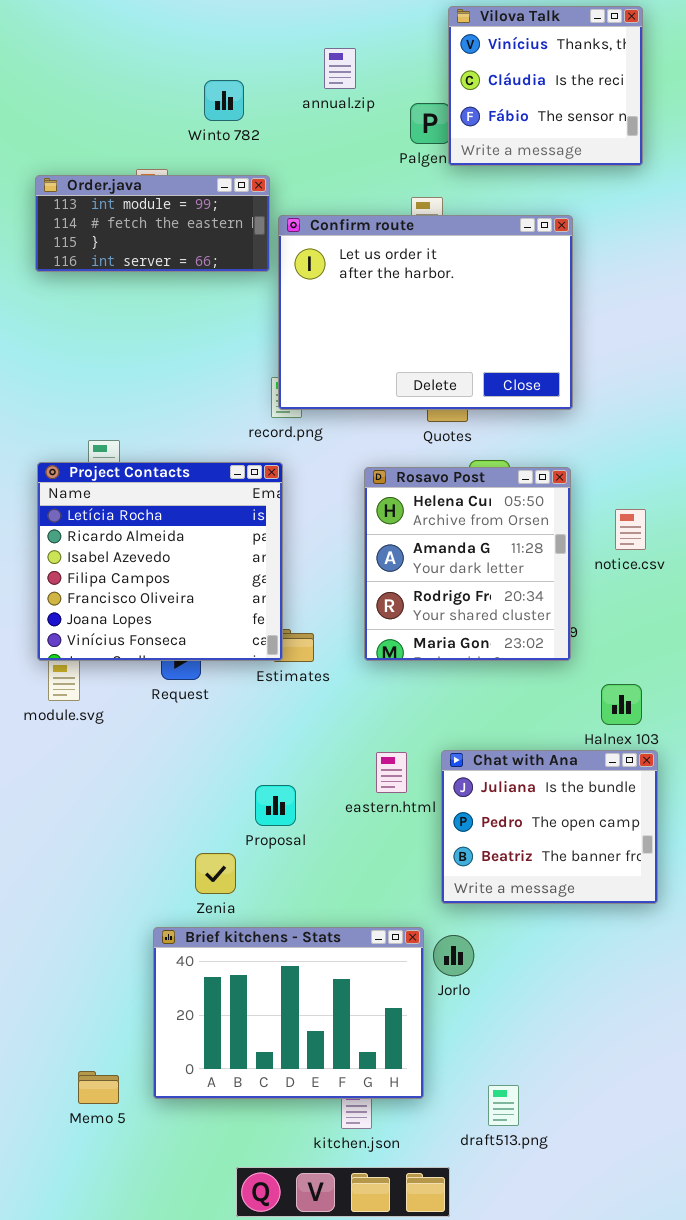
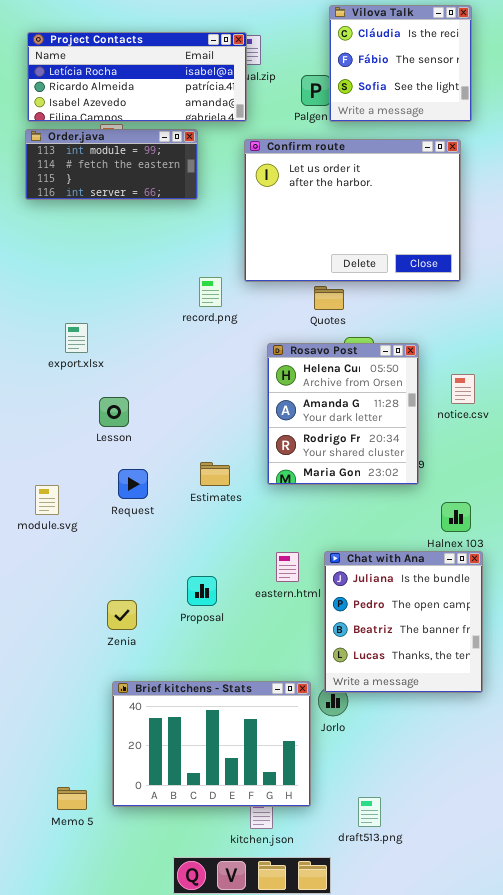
Vilova Talk: [448,6,643,166] -> [329,5,472,122], scrolled down 1 row
Confirm route: [278,215,573,410] -> [244,139,461,282], moved
Project Contacts: [37,462,283,661] -> [27,32,247,122], moved, resized
Chat with Ana: [441,750,658,904] -> [324,551,483,693], resized
Zenia: [195,853,236,894] -> [107,600,137,630], moved

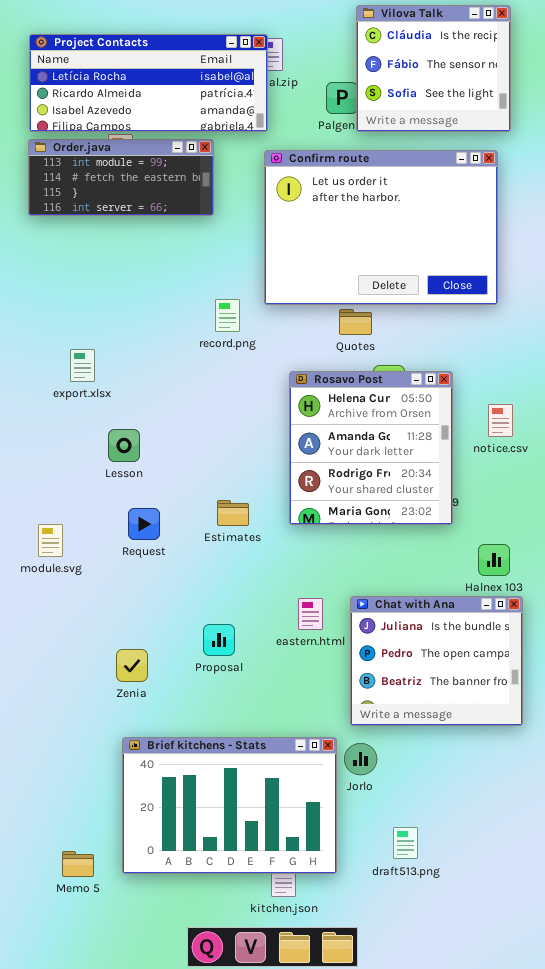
Chat with Ana: [324,551,483,693] -> [350,596,523,726], resized
draft513.png: [358,797,381,827] -> [393,827,418,859], moved

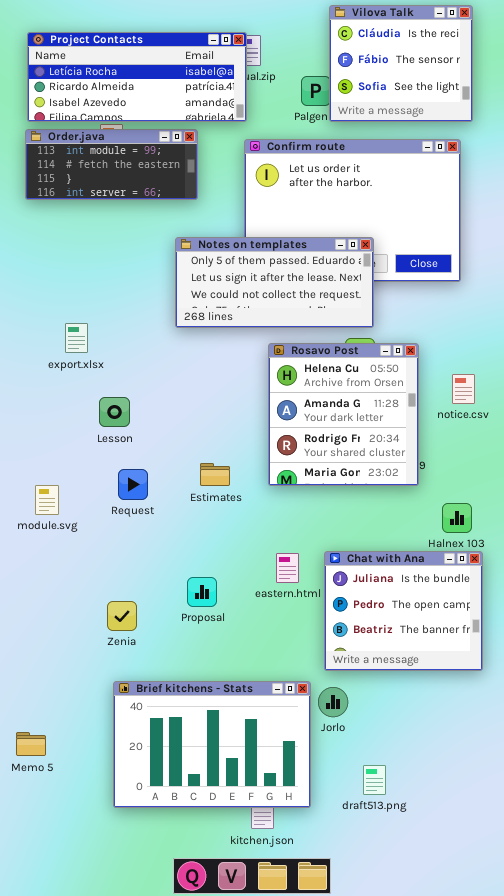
Notes on templates: none -> [175,237,374,328], opened
Memo 5: [62,851,94,877] -> [16,732,46,756], moved

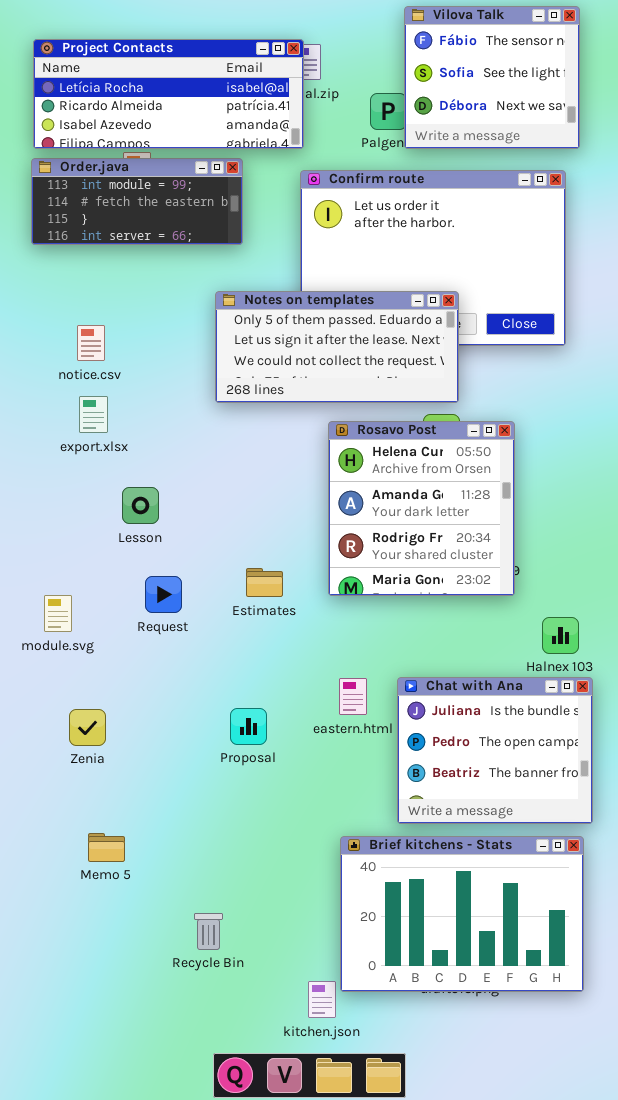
Vilova Talk: [329,5,473,122] -> [404,6,580,149], scrolled down 1 row
notice.csv: [452,374,475,404] -> [77,325,105,361], moved
Zenia: [107,601,137,631] -> [69,709,106,746], moved
Brief kitchens - Stats: [113,681,311,808] -> [340,836,584,992], moved
Memo 5: [16,732,46,756] -> [88,833,125,862], moved

